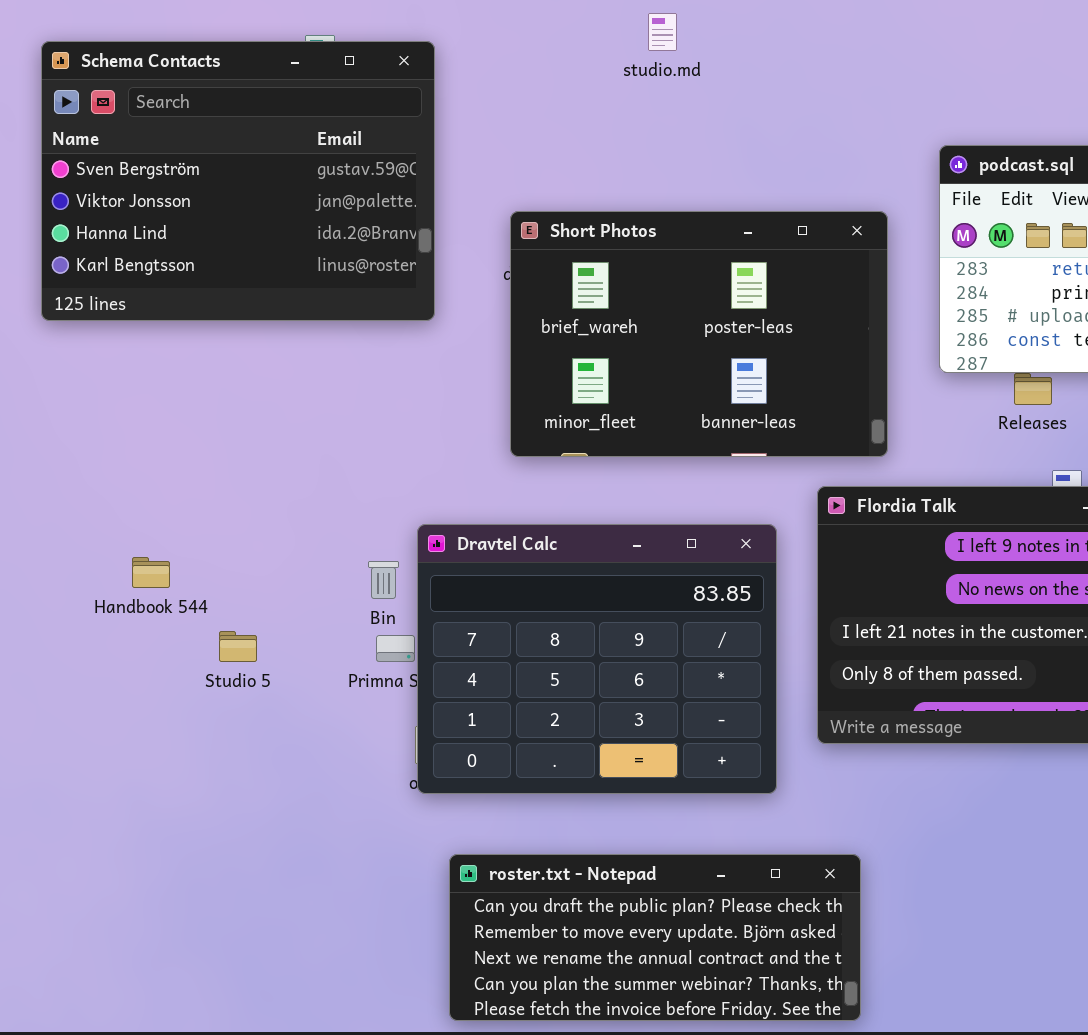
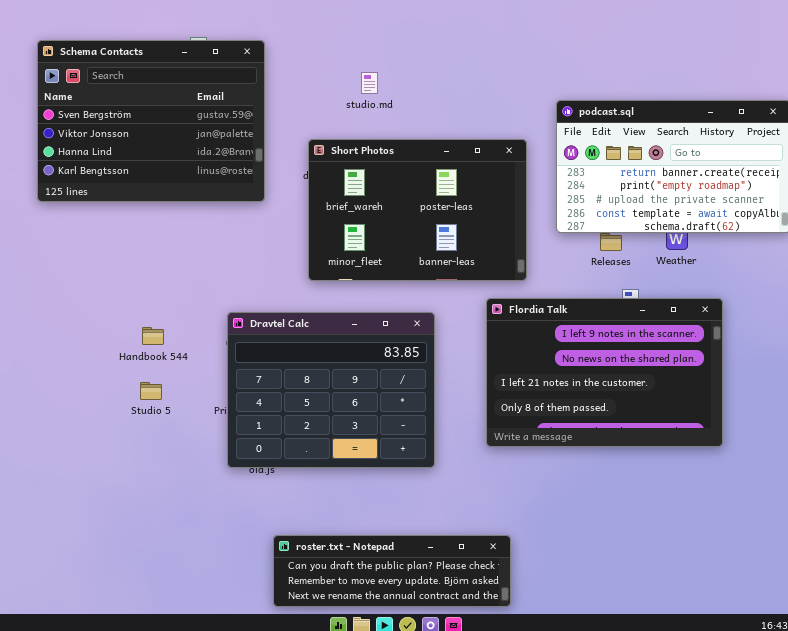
studio.md: [648,13,677,51] -> [361,72,378,94], moved
Dravtel Calc: [417,524,777,794] -> [227,312,435,468], moved
Handbook 544: [132,557,170,588] -> [142,327,164,345], moved
roster.txt - Notepad: [449,854,861,1021] -> [273,535,511,607], resized

